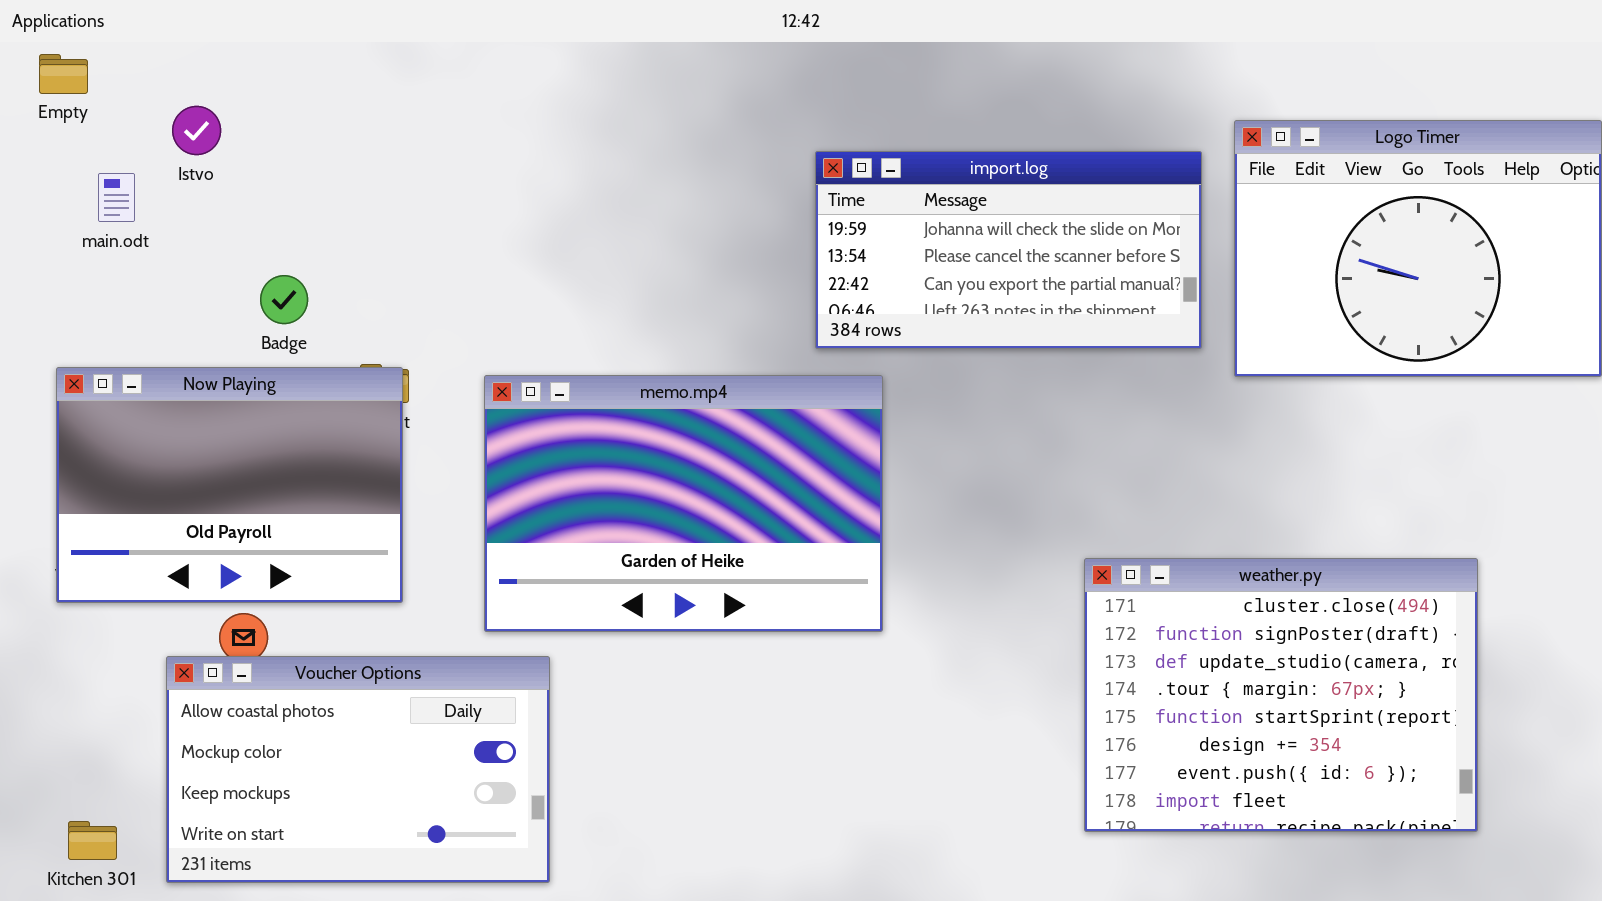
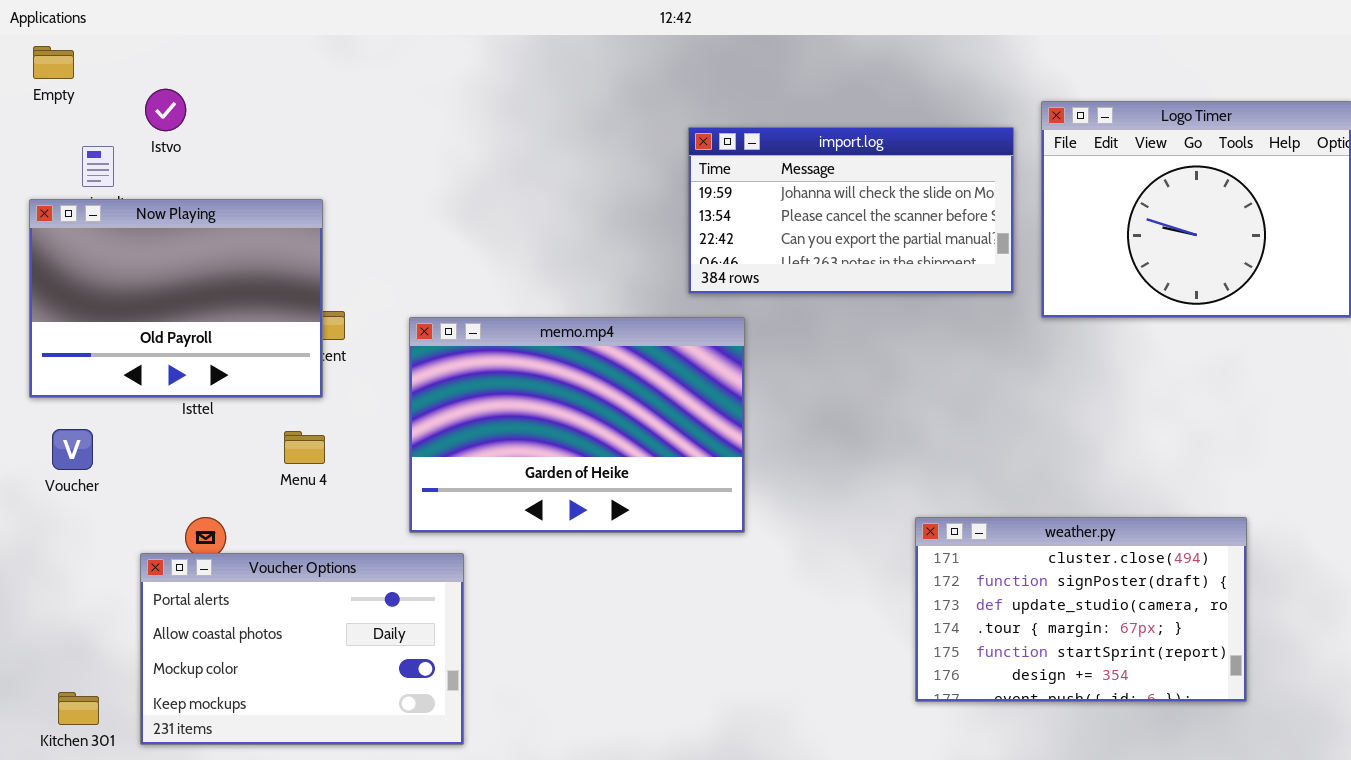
Now Playing: [56,367,403,603] -> [29,199,323,398], moved
weather.py: [1084,558,1478,832] -> [915,517,1247,702], resized
Voucher Options: [166,656,550,883] -> [140,553,464,745], scrolled up 1 row

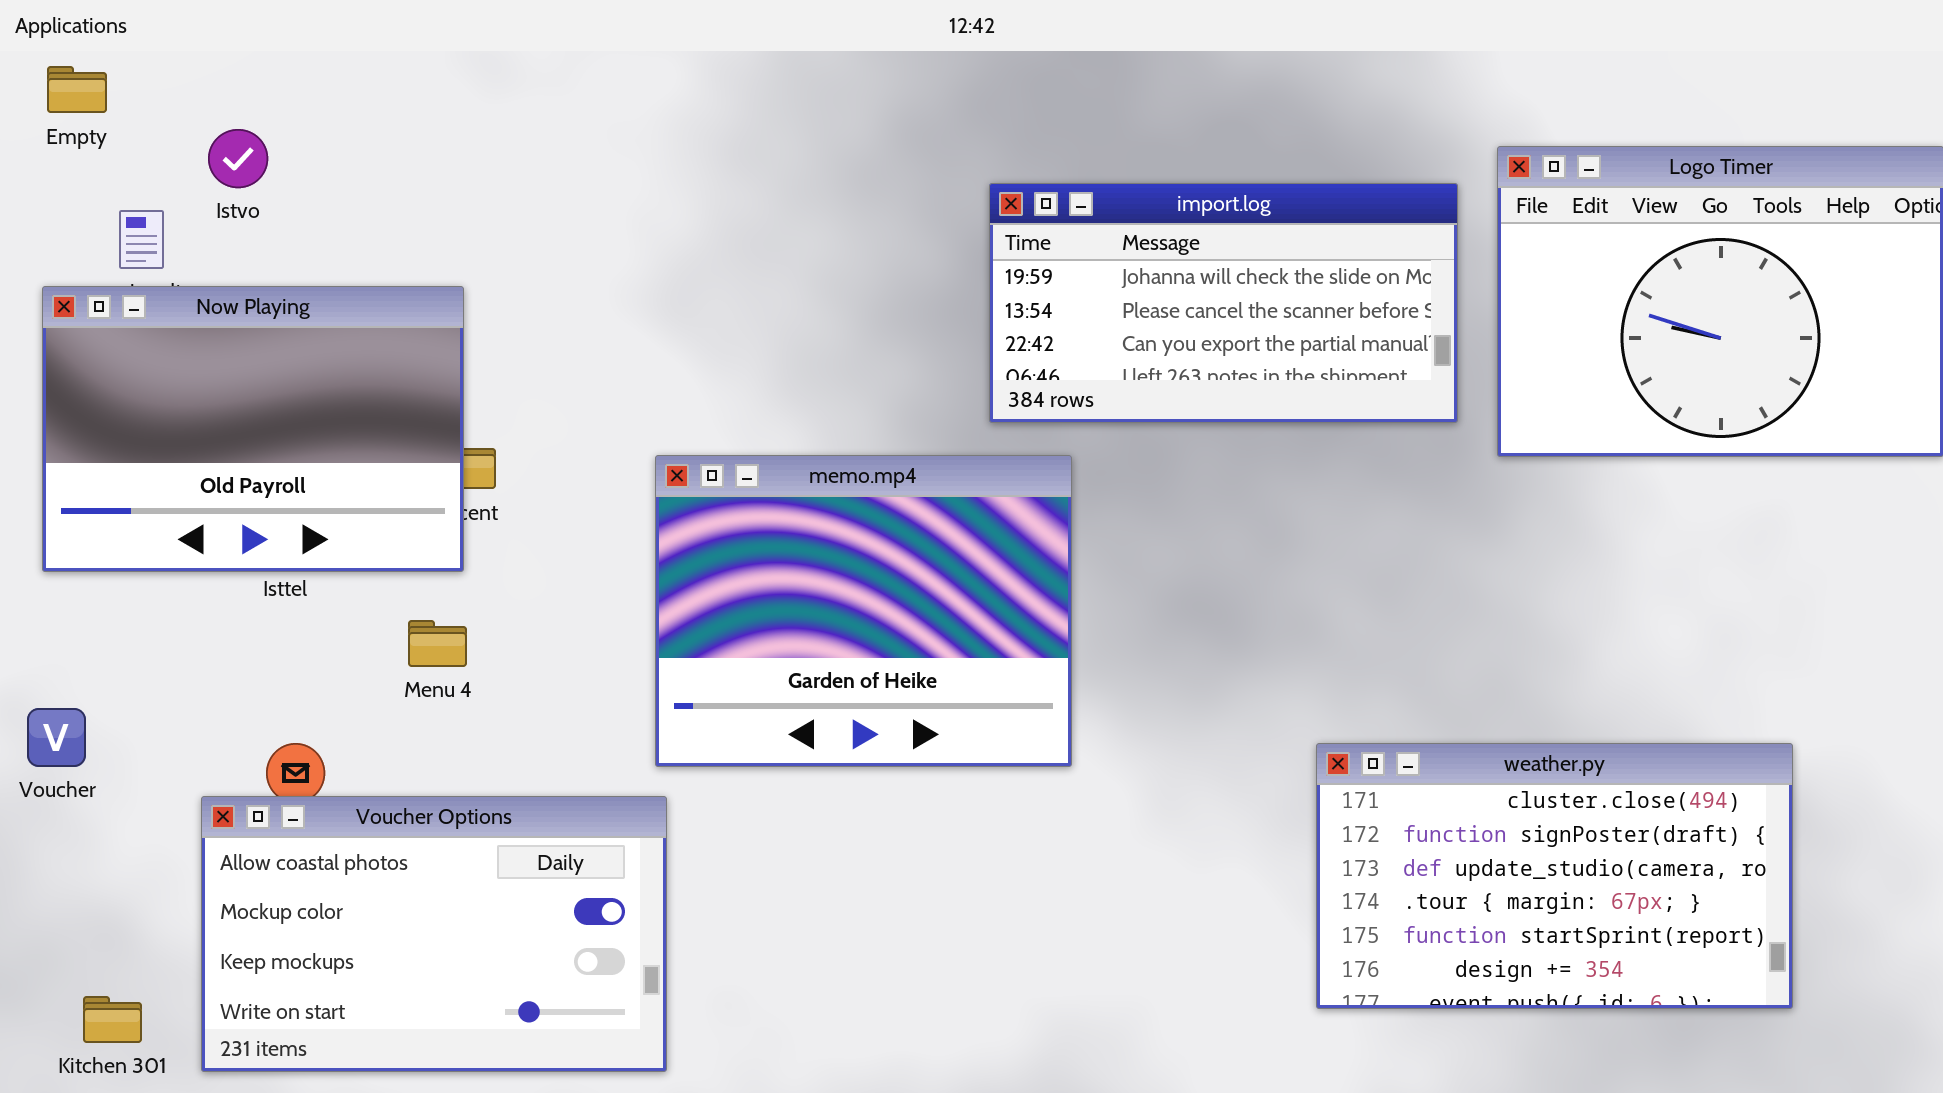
memo.mp4: [409,317,745,533] -> [655,455,1072,767], resized
Voucher: [52,429,93,470] -> [27,708,86,767], moved
Voucher Options: [140,553,464,745] -> [201,796,667,1072], scrolled down 1 row

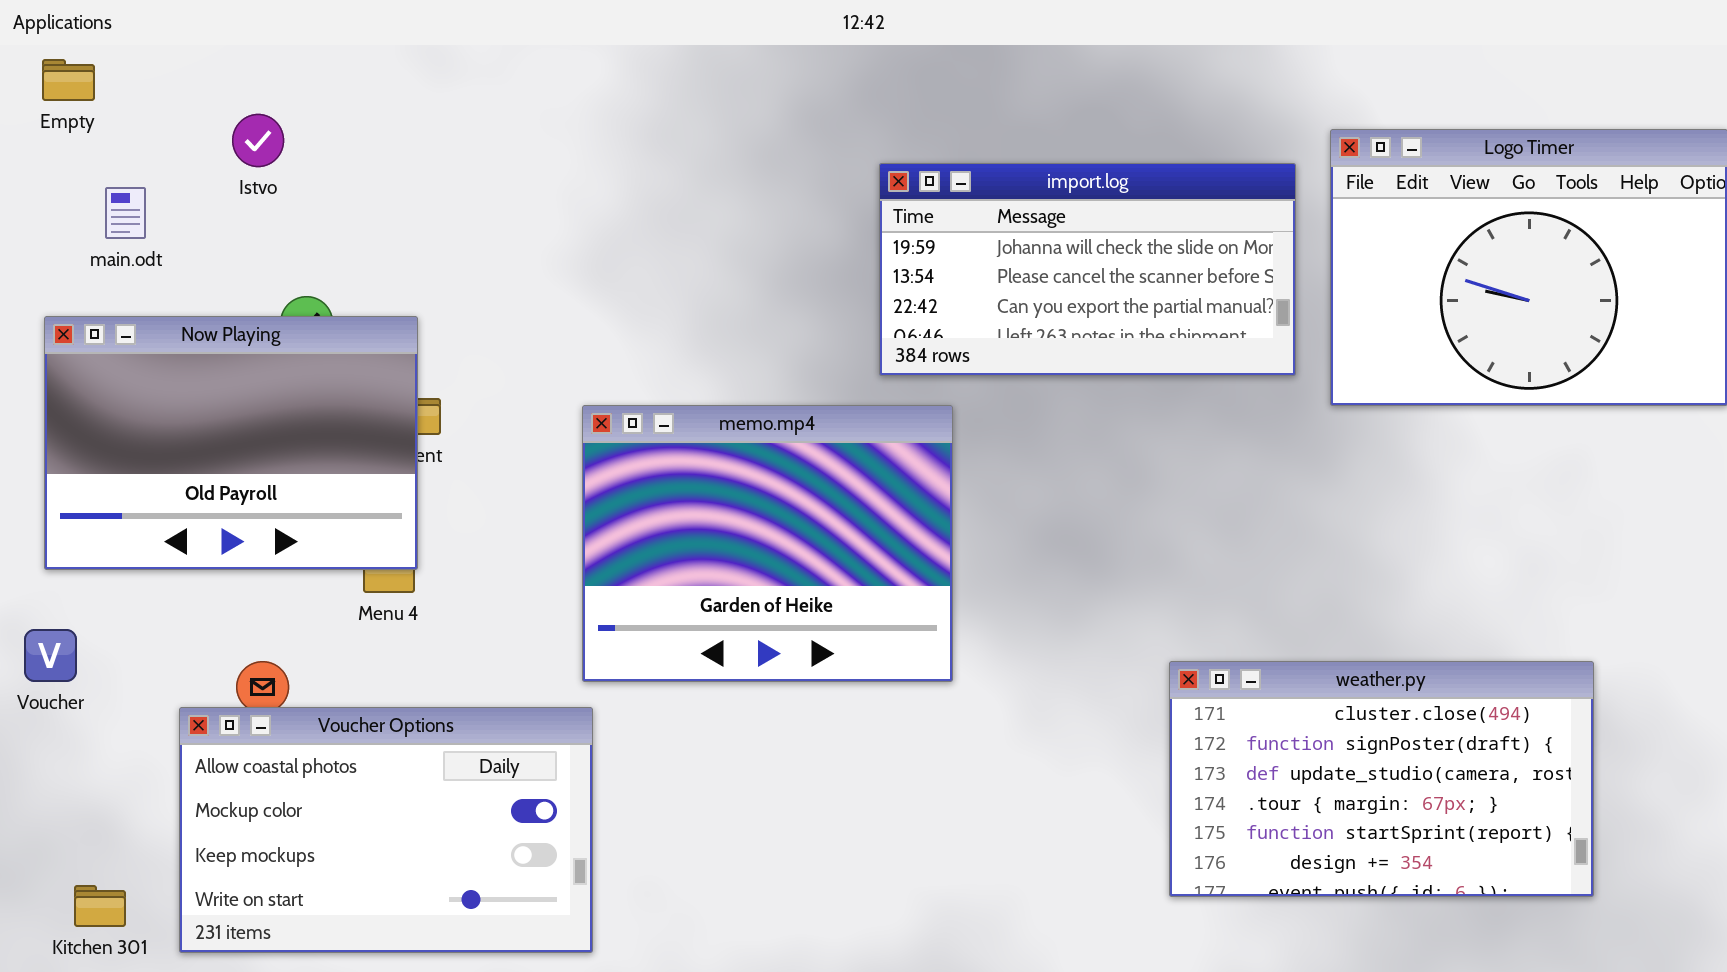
Istvo: [208,129,268,188] -> [232,114,284,167], moved
Now Playing: [42,286,464,572] -> [44,316,418,570], moved

